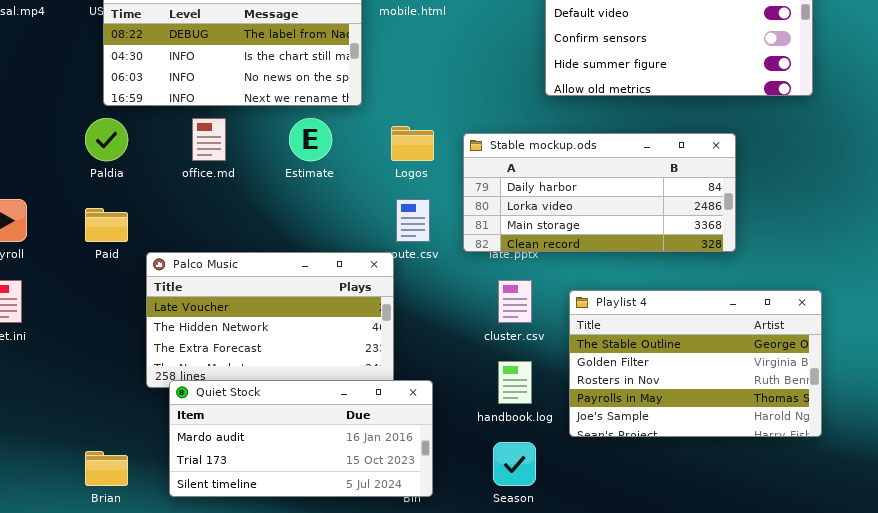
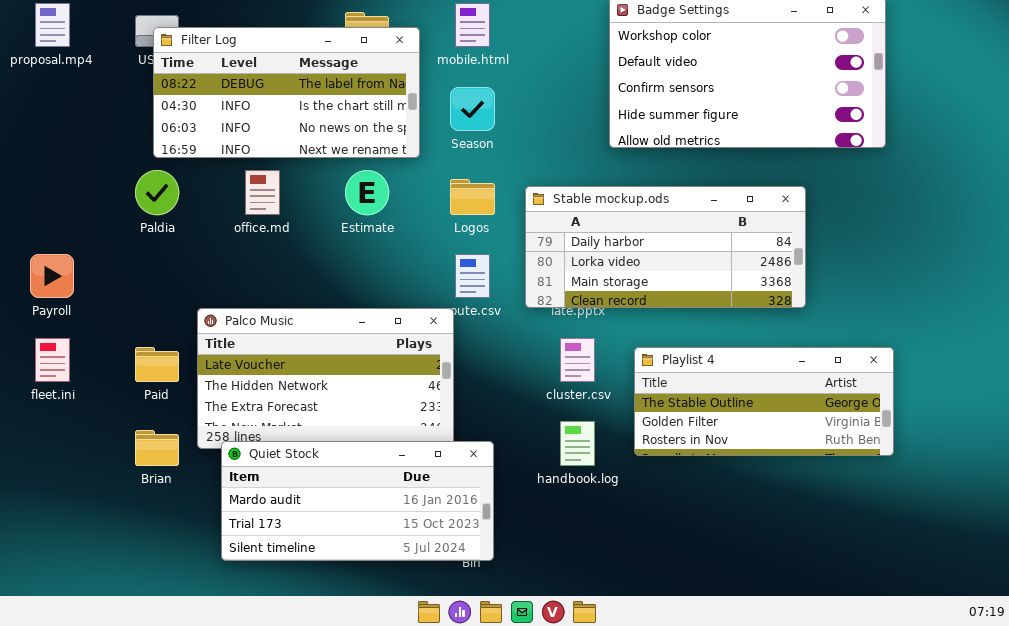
Paid: [85,208,128,242] -> [135,347,179,382], moved
Playlist 4: [569,290,822,437] -> [634,347,894,456], resized
Season: [493,442,536,486] -> [450,87,495,131], moved
Brian: [85,451,128,486] -> [135,430,179,466], moved

